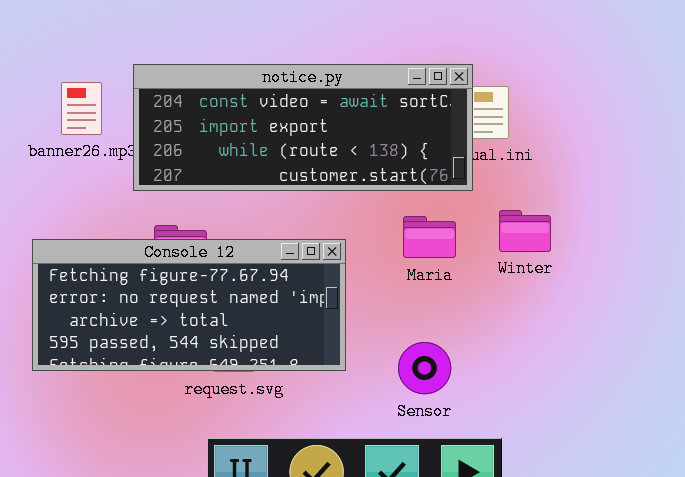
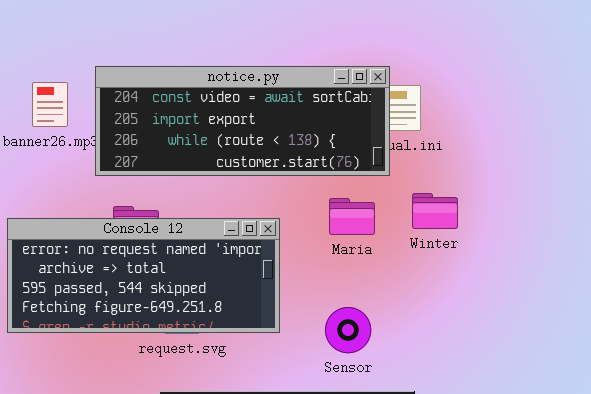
Console 12: [32,239,346,371] -> [7,218,280,333], scrolled down 1 row

